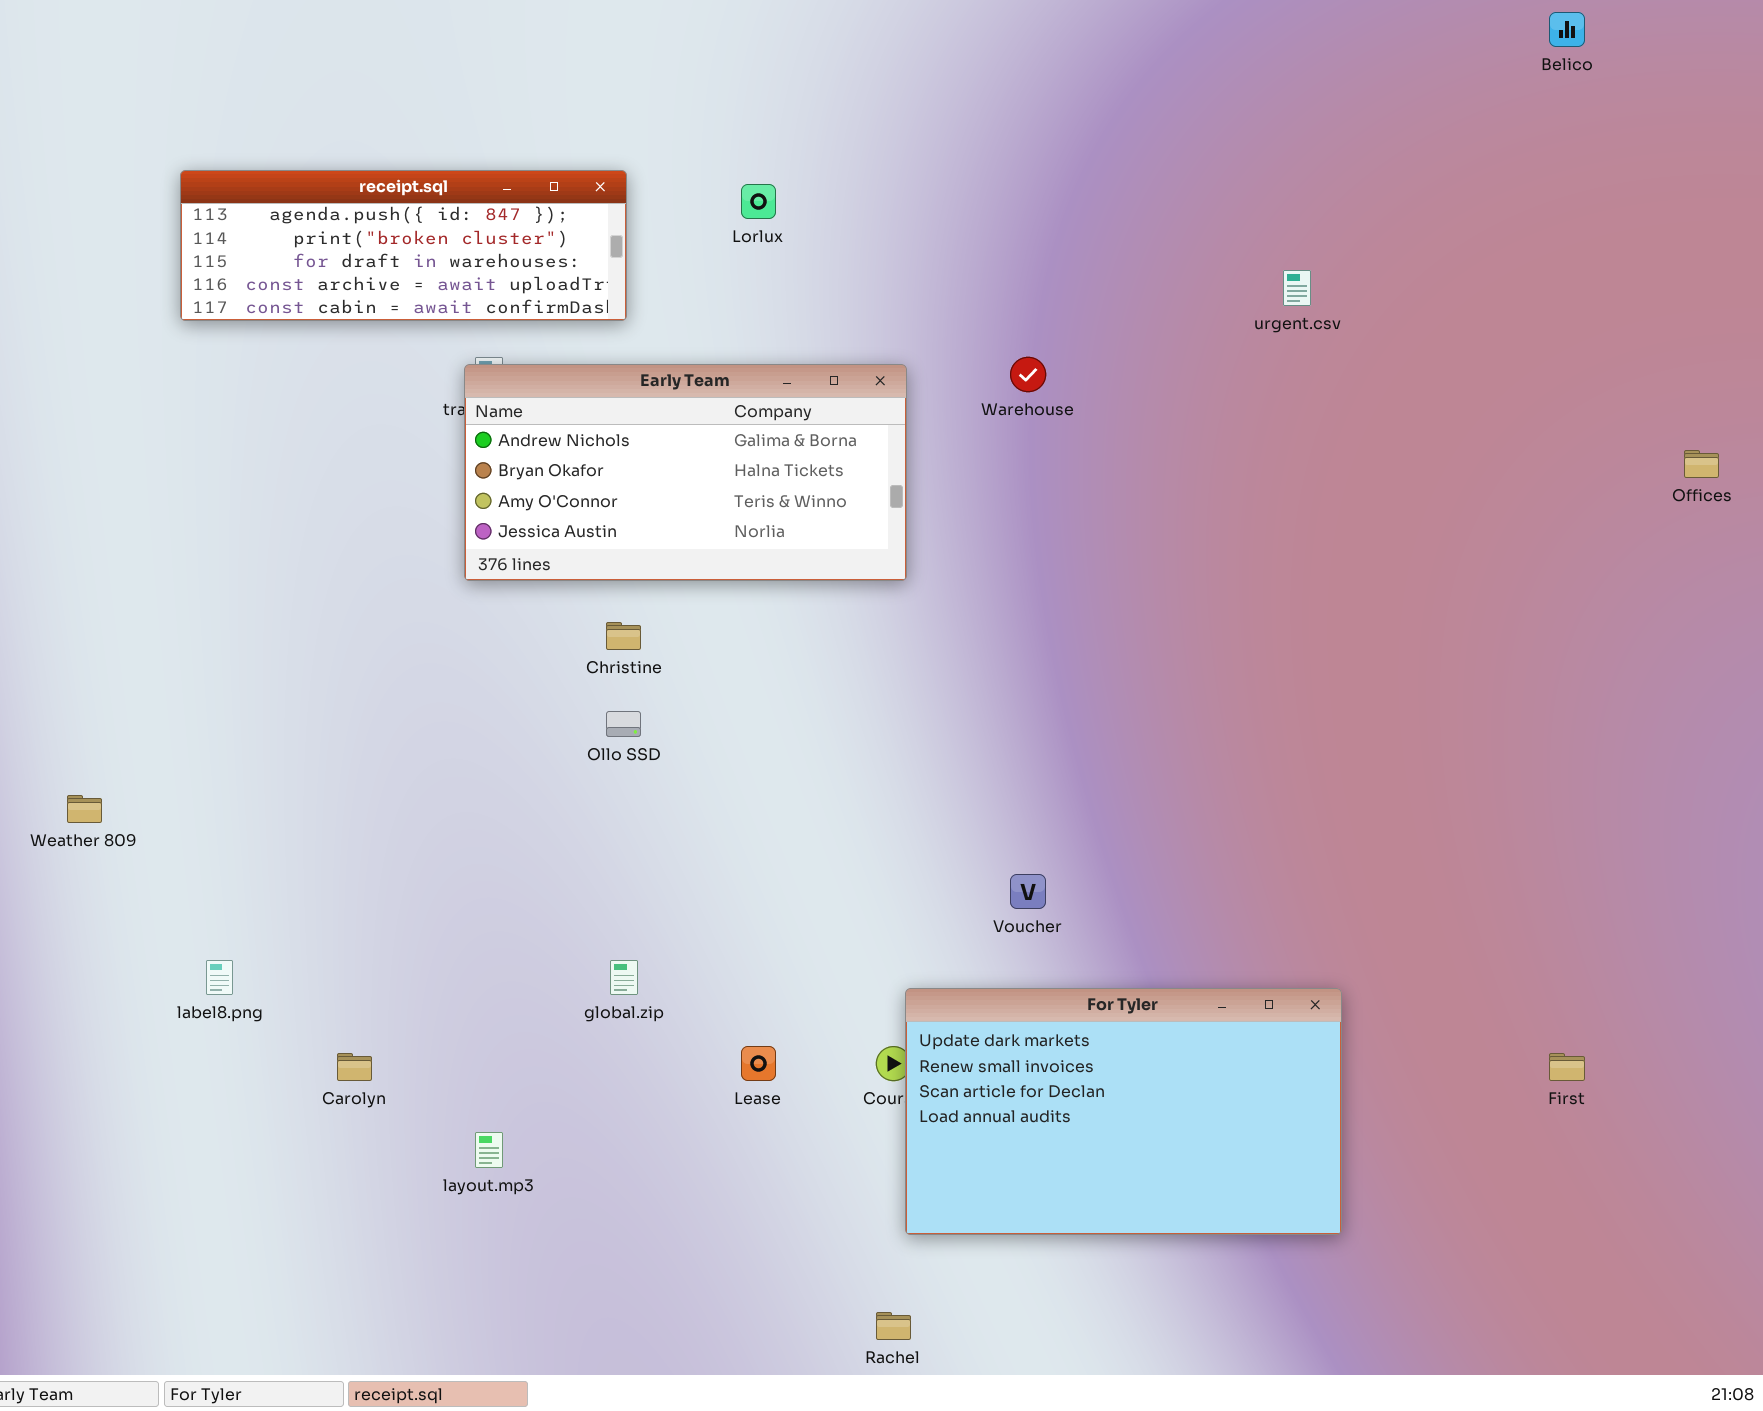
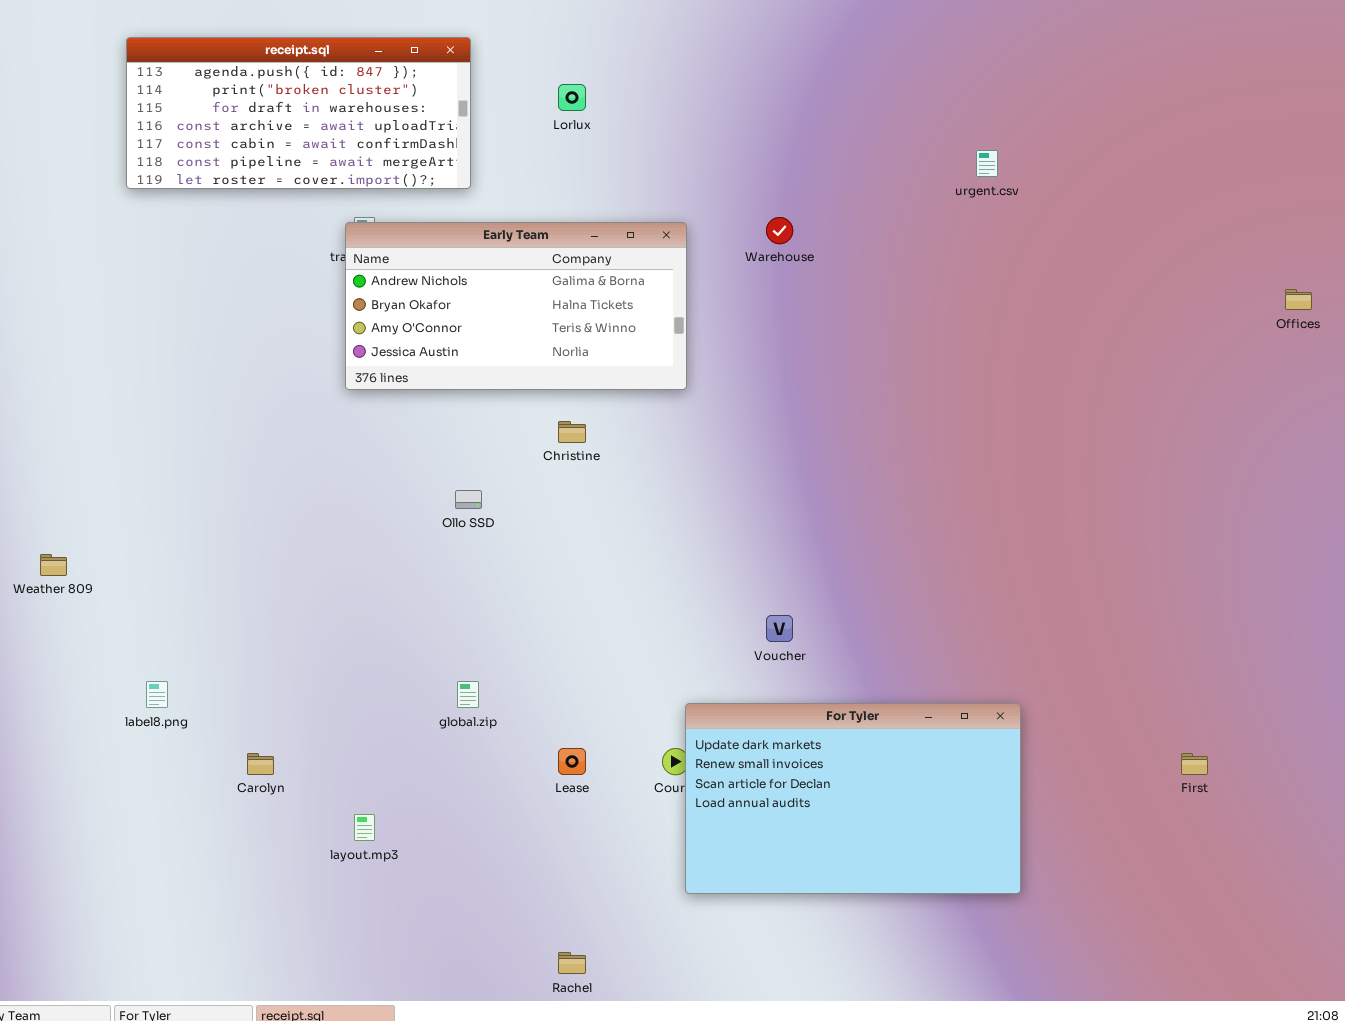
receipt.sql: [180,170,627,321] -> [126,37,471,189], resized
Christine: [606,622,641,650] -> [558,421,586,443], moved
Rachel: [876,1312,911,1340] -> [558,952,586,974], moved

